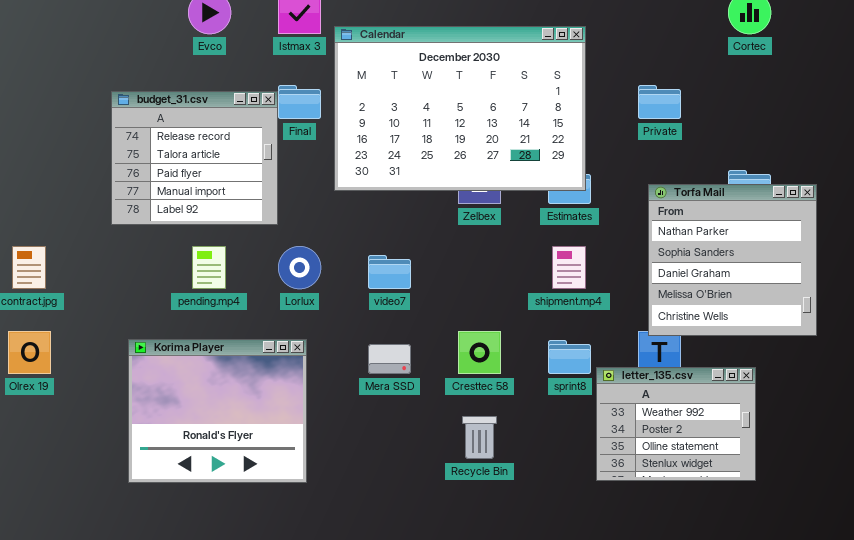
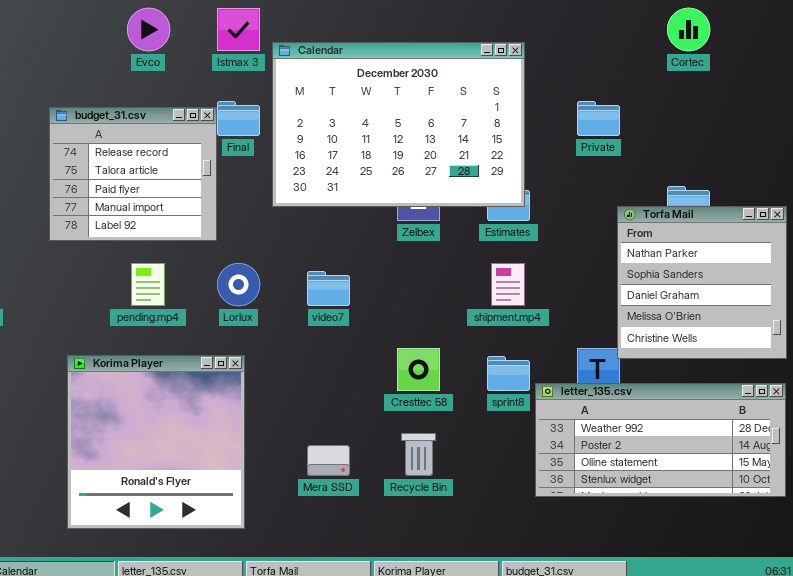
Torfa Mail: [648,184,817,336] -> [617,206,787,359], moved
Korima Player: [128,339,307,483] -> [67,355,245,529], resized
Mera SSD: [368,344,411,374] -> [307,445,350,476], moved
letter_135.csv: [596,367,756,481] -> [535,383,786,497], resized

